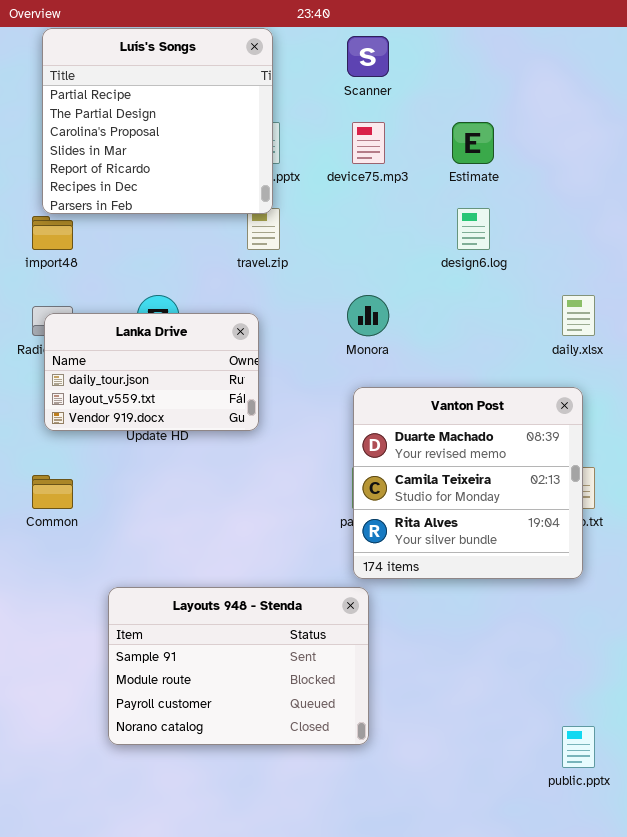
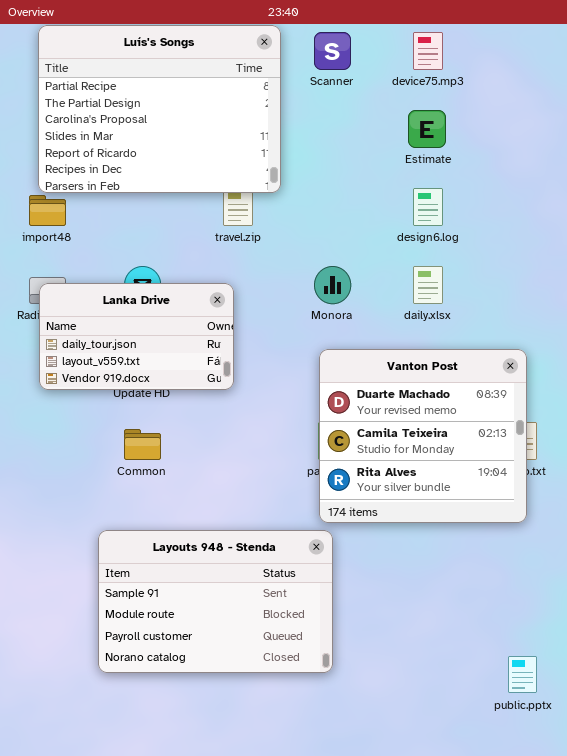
Luís's Songs: [42,28,273,214] -> [38,25,281,193], resized
device75.mp3: [352,122,385,164] -> [413,32,443,70], moved
daily.xlsx: [562,295,595,336] -> [413,266,443,304], moved
Common: [32,475,73,509] -> [124,429,161,460], moved

